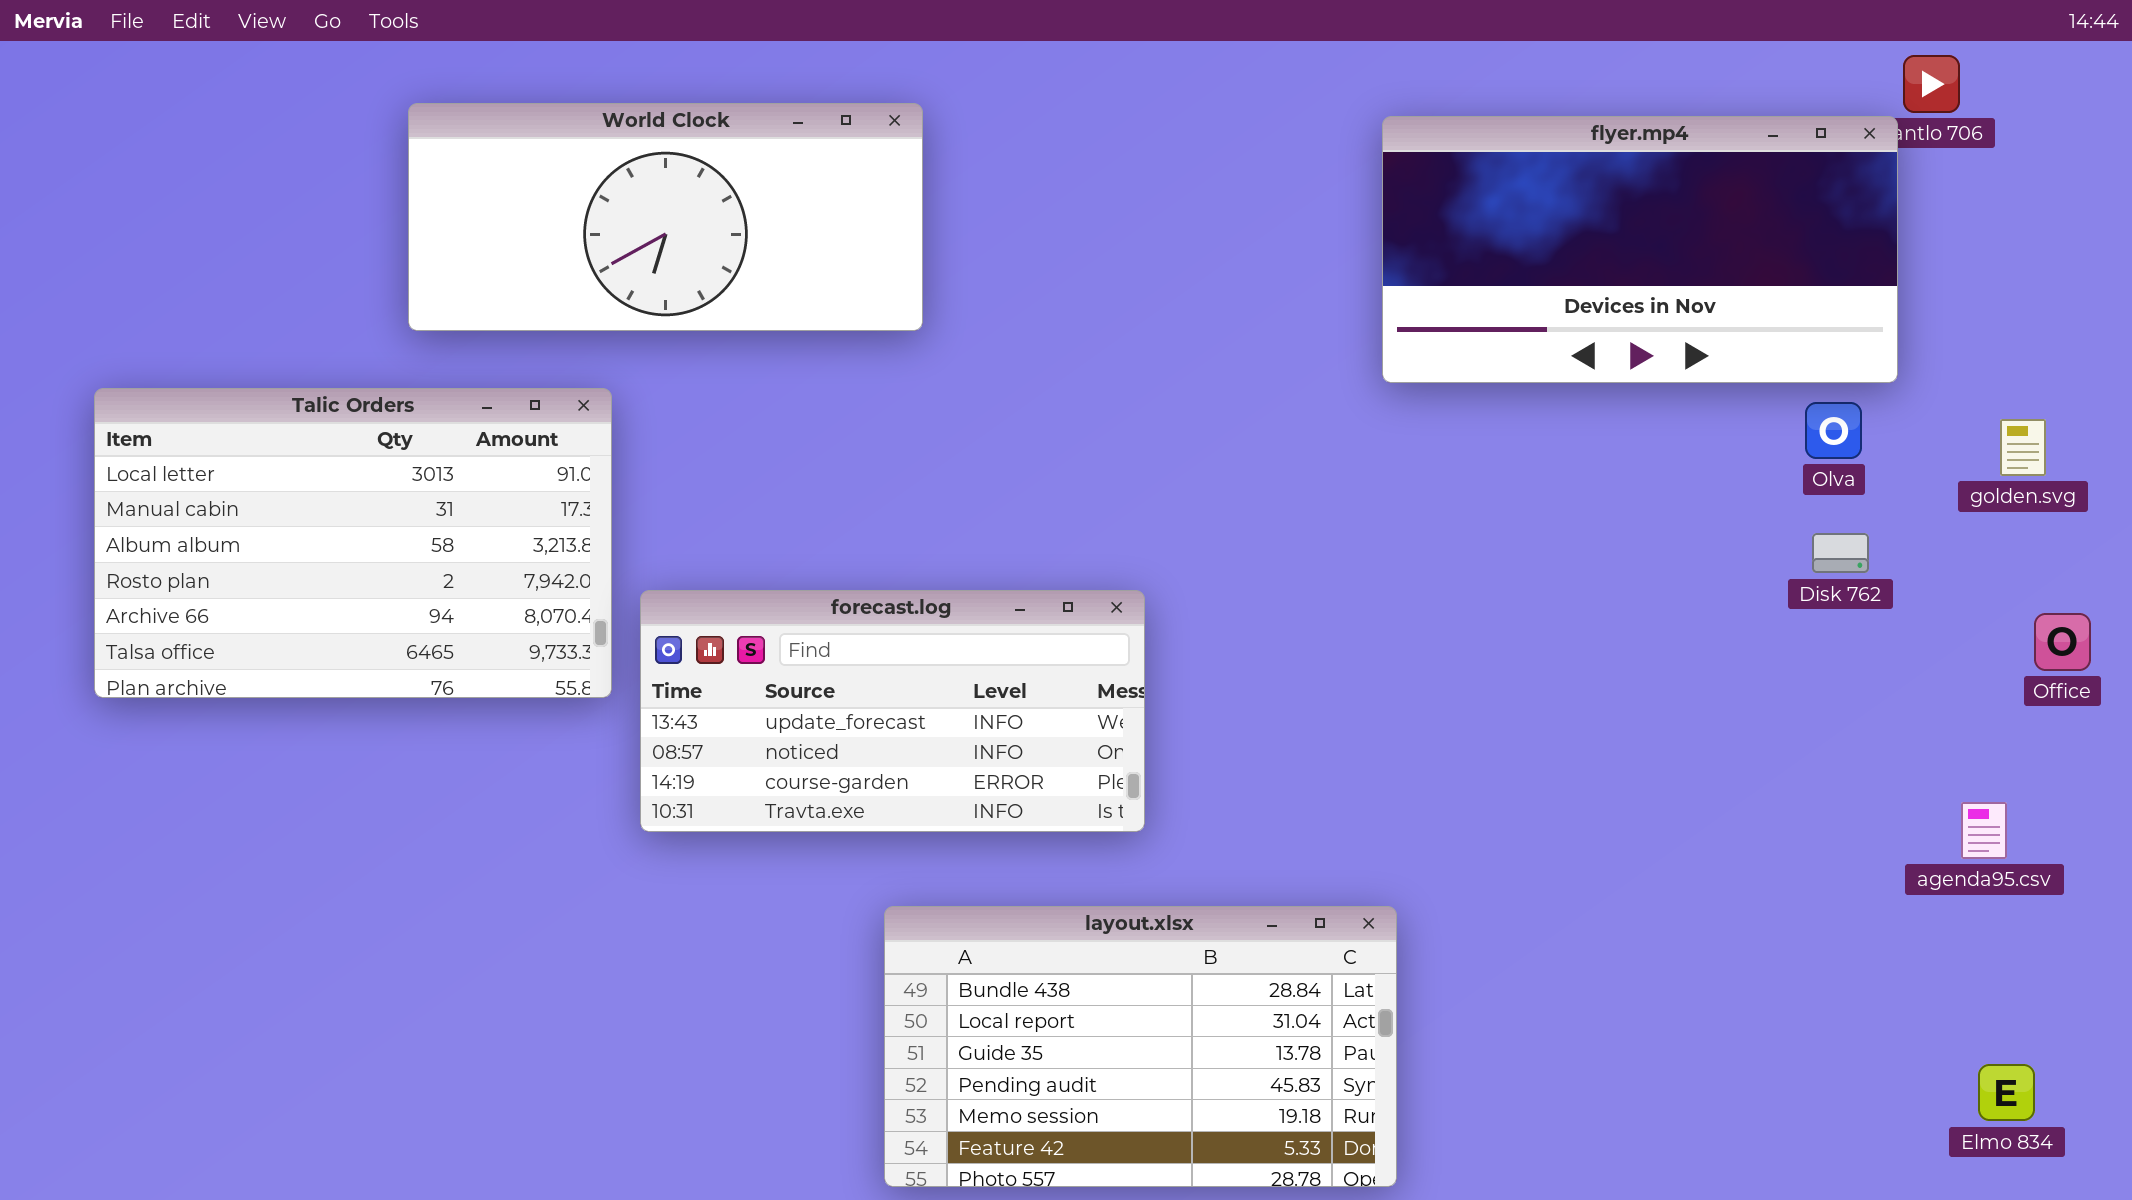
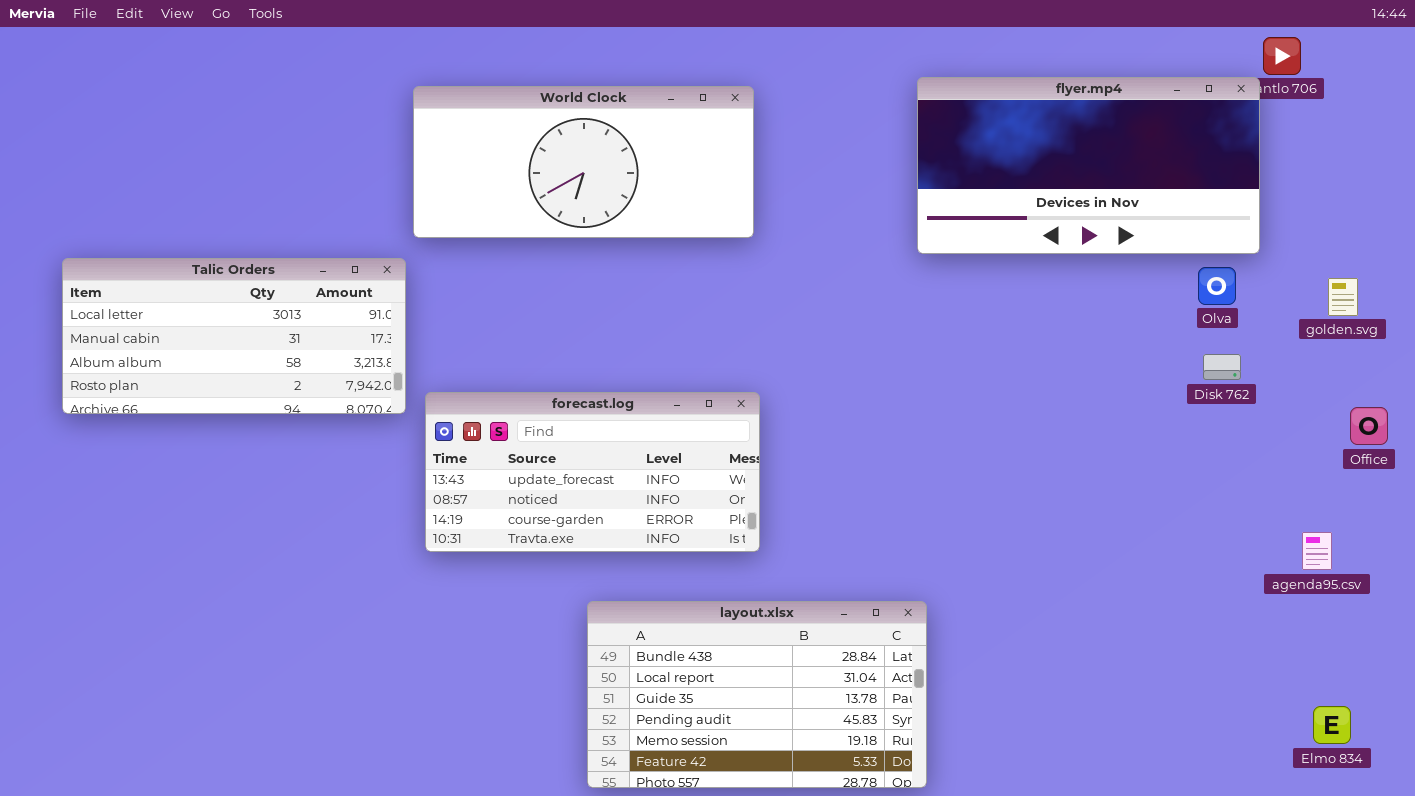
World Clock: [408,103,923,331] -> [413,86,754,238], moved
Talic Orders: [94,388,612,698] -> [62,258,406,414], resized

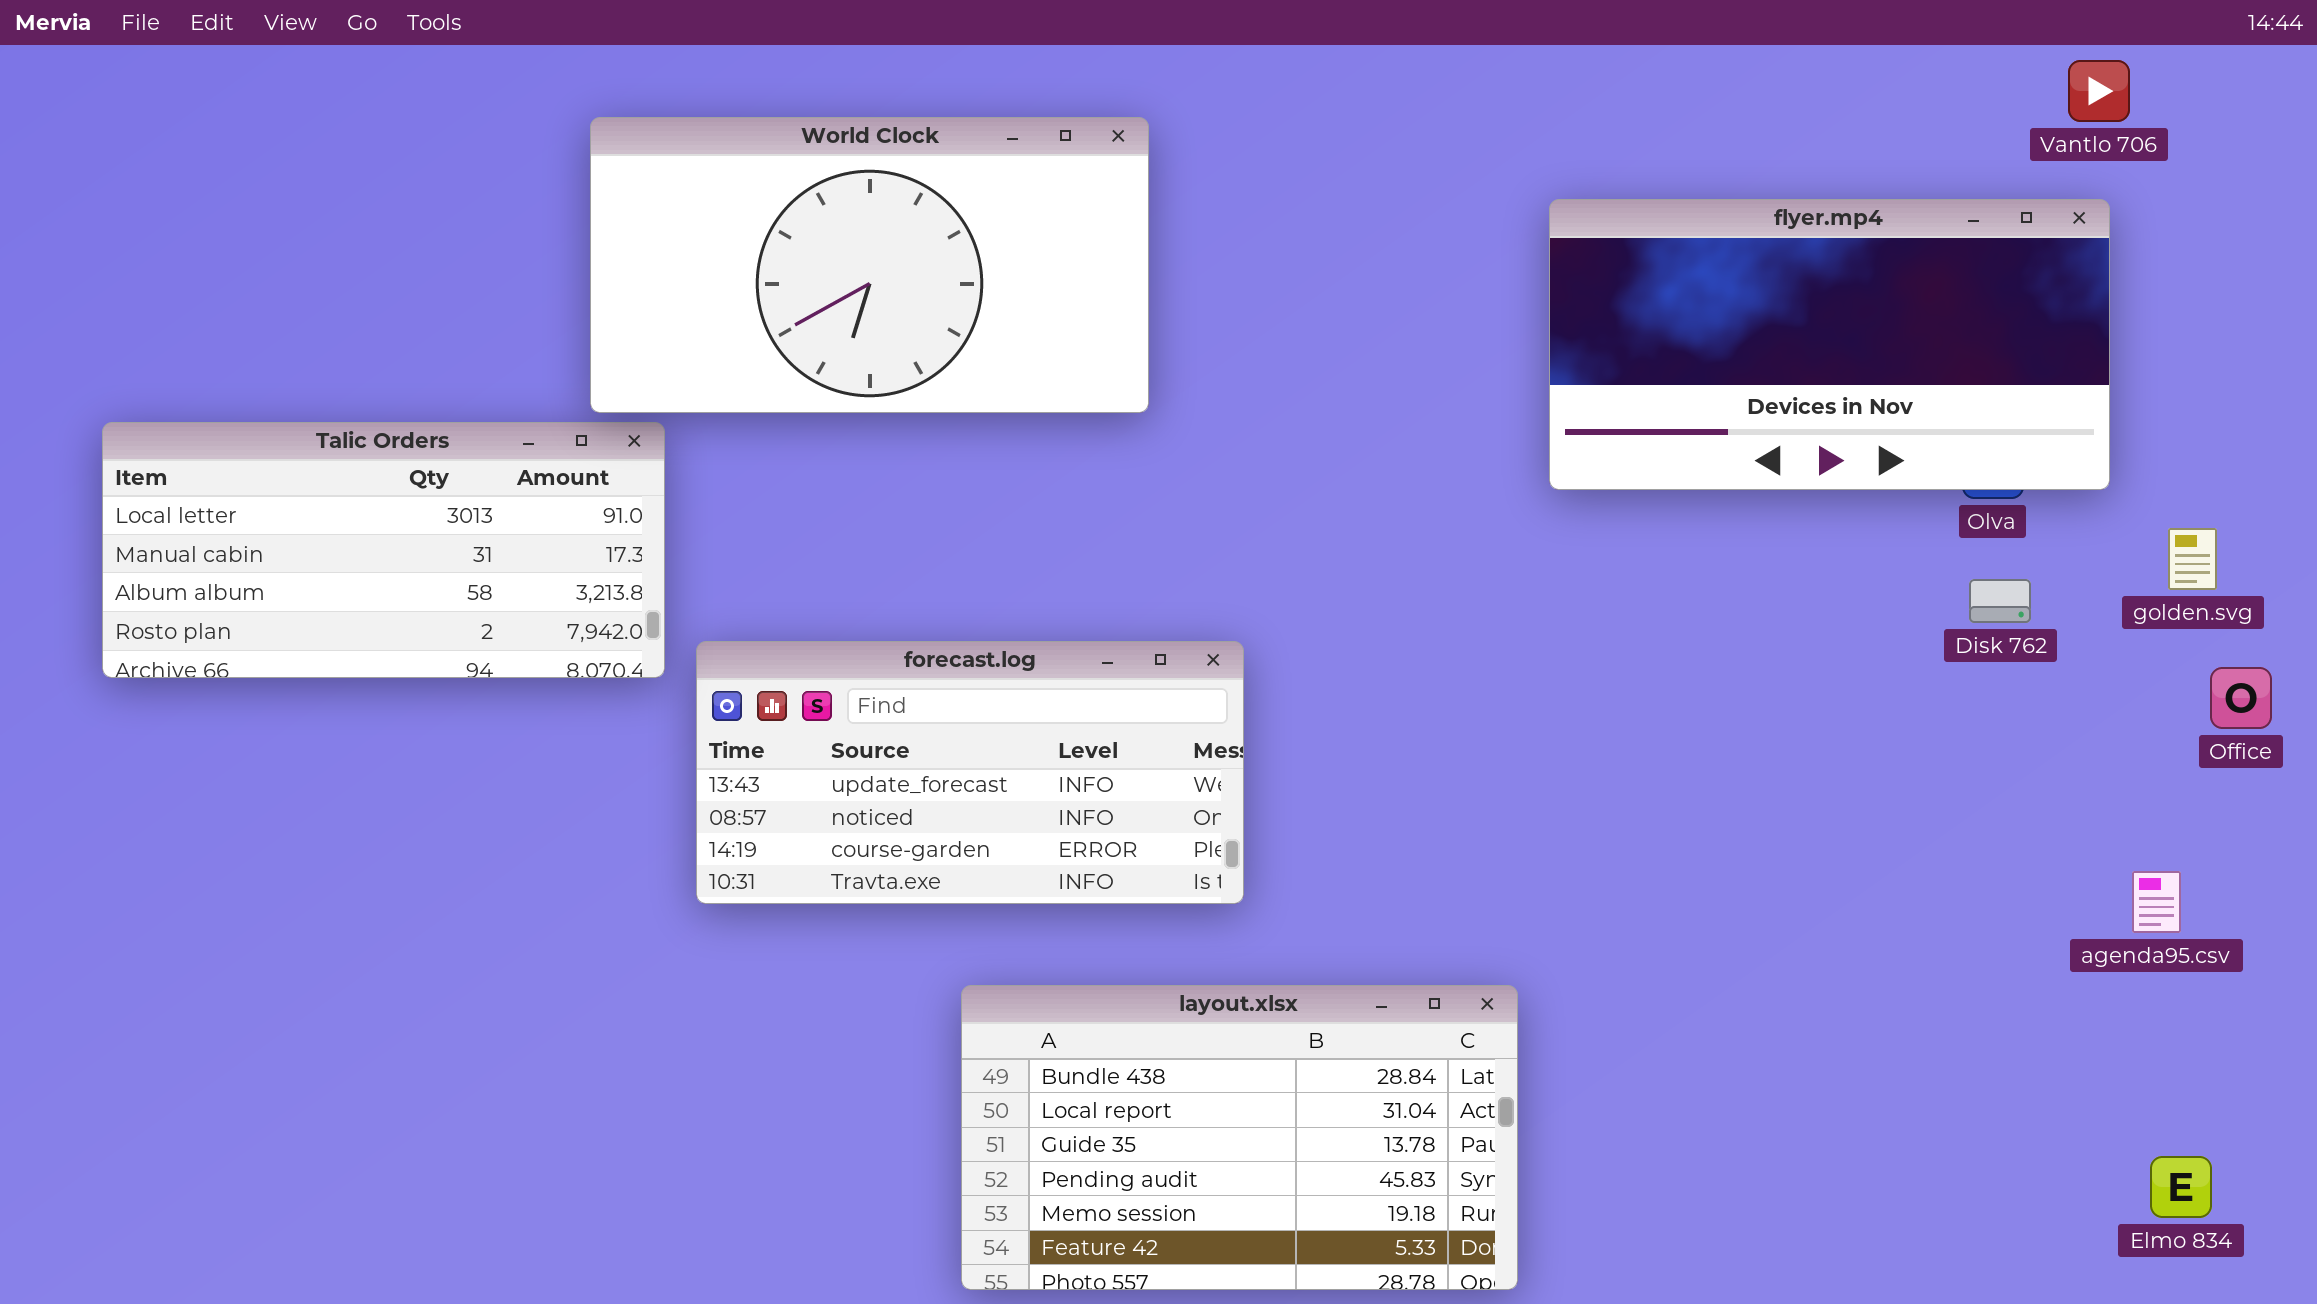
flyer.mp4: [917,77,1260,254] -> [1549,199,2110,490], moved
World Clock: [413,86,754,238] -> [590,117,1149,413], moved, resized
golden.svg: [1328,278,1358,316] -> [2168,528,2217,590], moved

